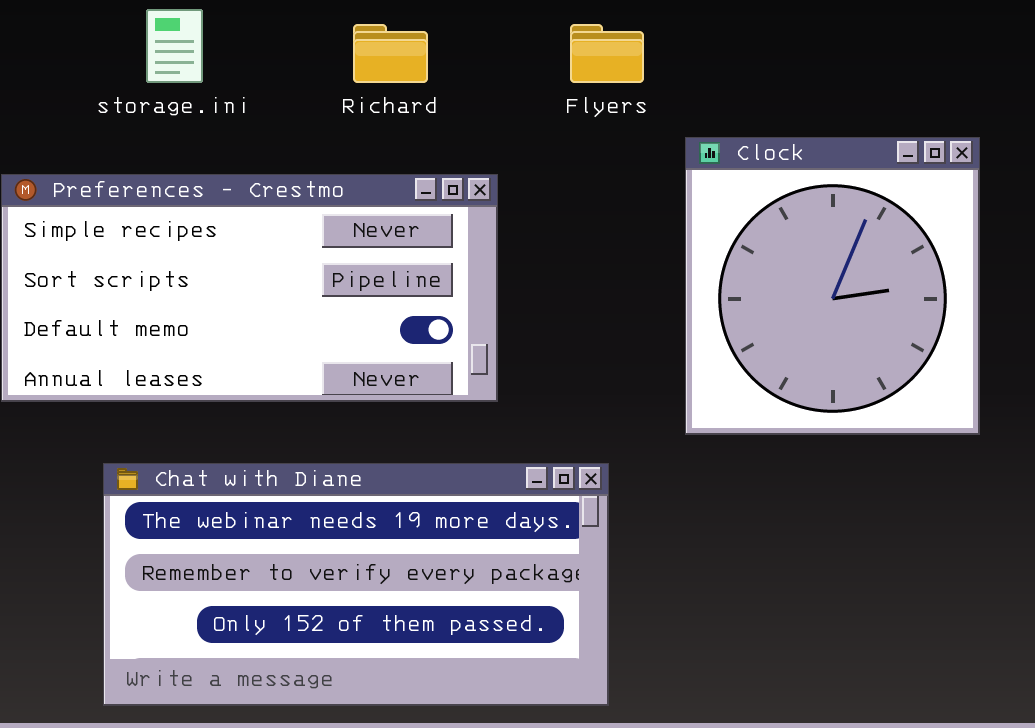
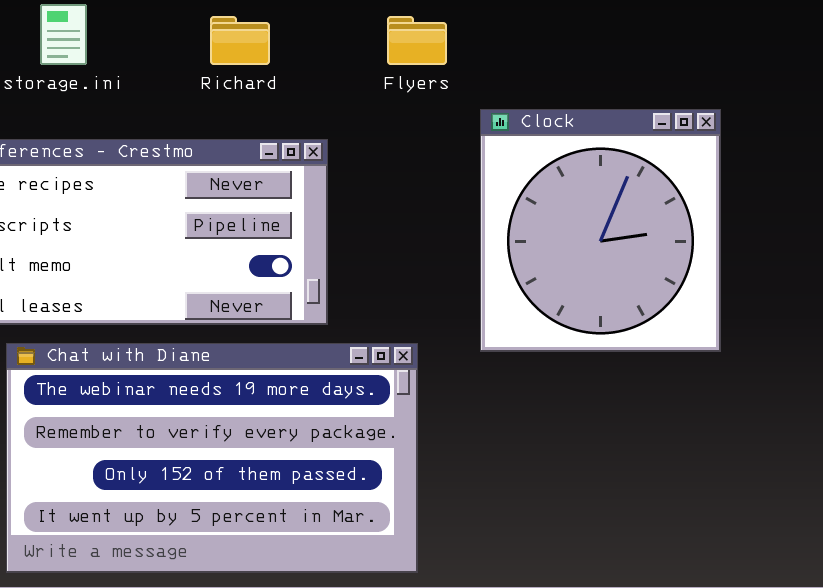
Chat with Diane: [103,463,609,706] -> [6,343,418,573], resized

